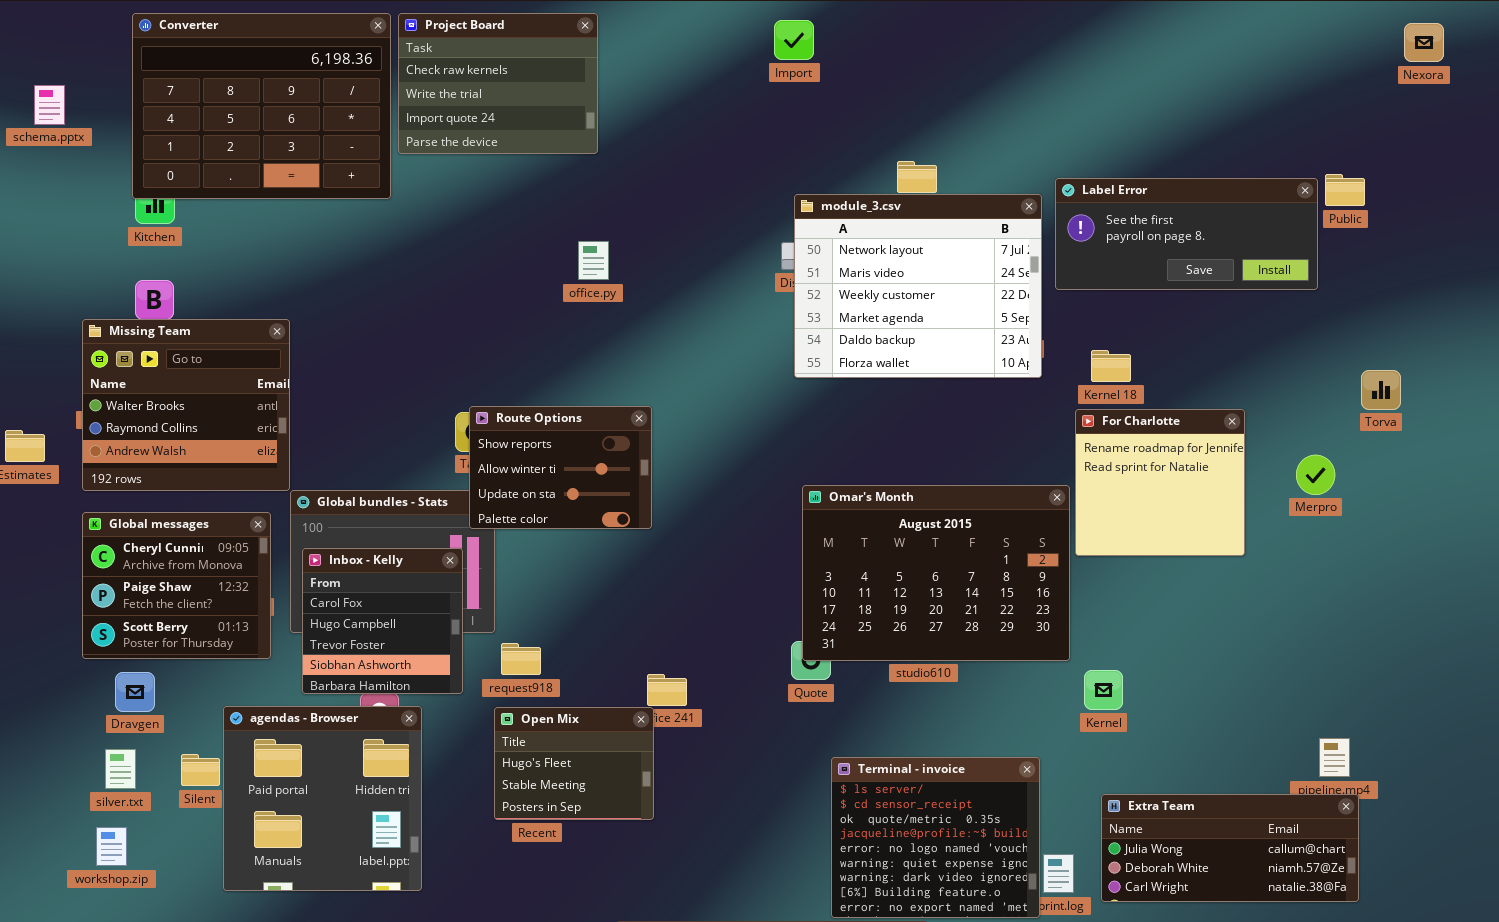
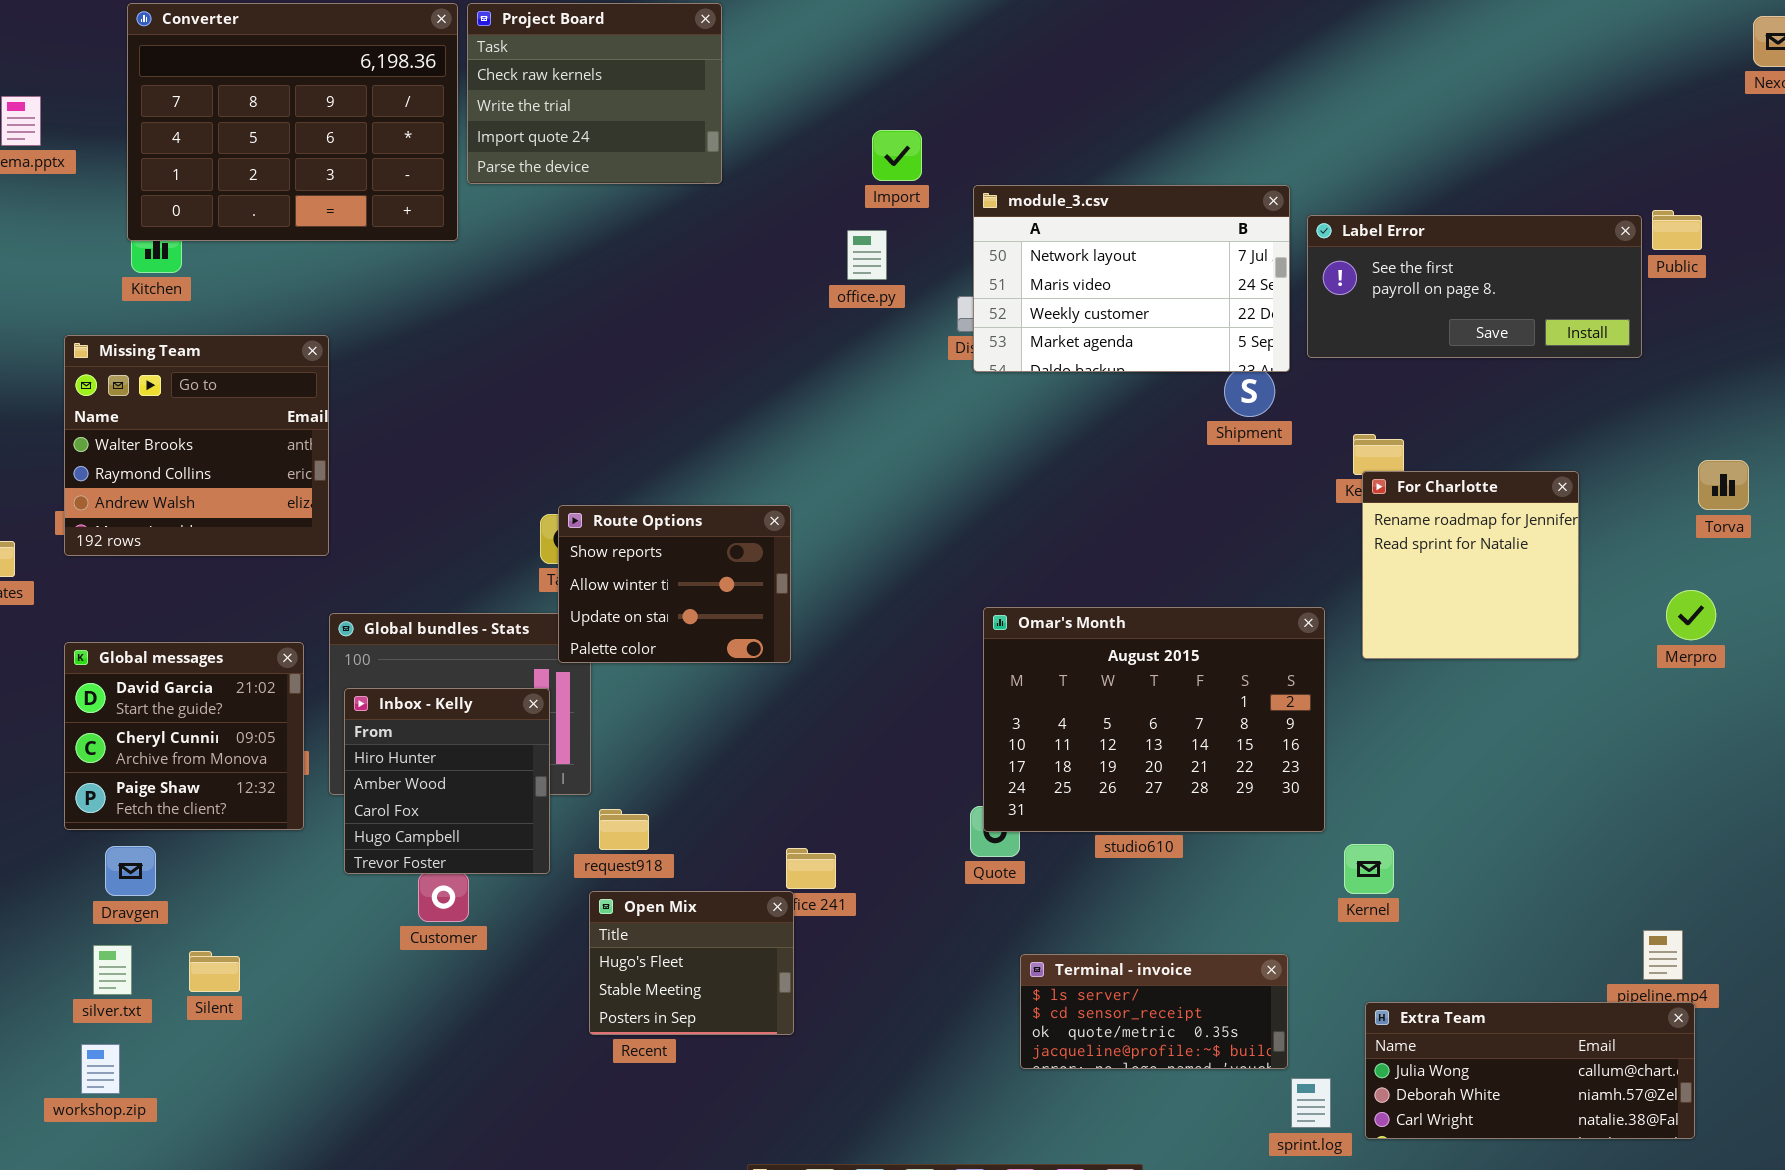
Import: [774,20,814,60] -> [872,130,922,181], moved
module_3.csv: [794,194,1042,378] -> [973,185,1290,372], moved, resized
office.py: [578,241,609,280] -> [847,230,887,280], moved
Missing Team: [82,319,290,491] -> [64,335,329,556], moved
For Charlotte: [1075,409,1245,556] -> [1362,471,1579,659], moved
Merpro: [1296,455,1335,495] -> [1666,590,1716,640], moved
Global messages: [82,512,271,659] -> [64,642,304,830], scrolled up 1 row
Inbox - Kelly: [302,548,463,694] -> [344,688,550,874], scrolled up 2 rows
agendas - Browser: [223,706,422,891] -> none, closed
Terminal - invoice: [831,757,1040,918] -> [1020,954,1288,1069], resized

